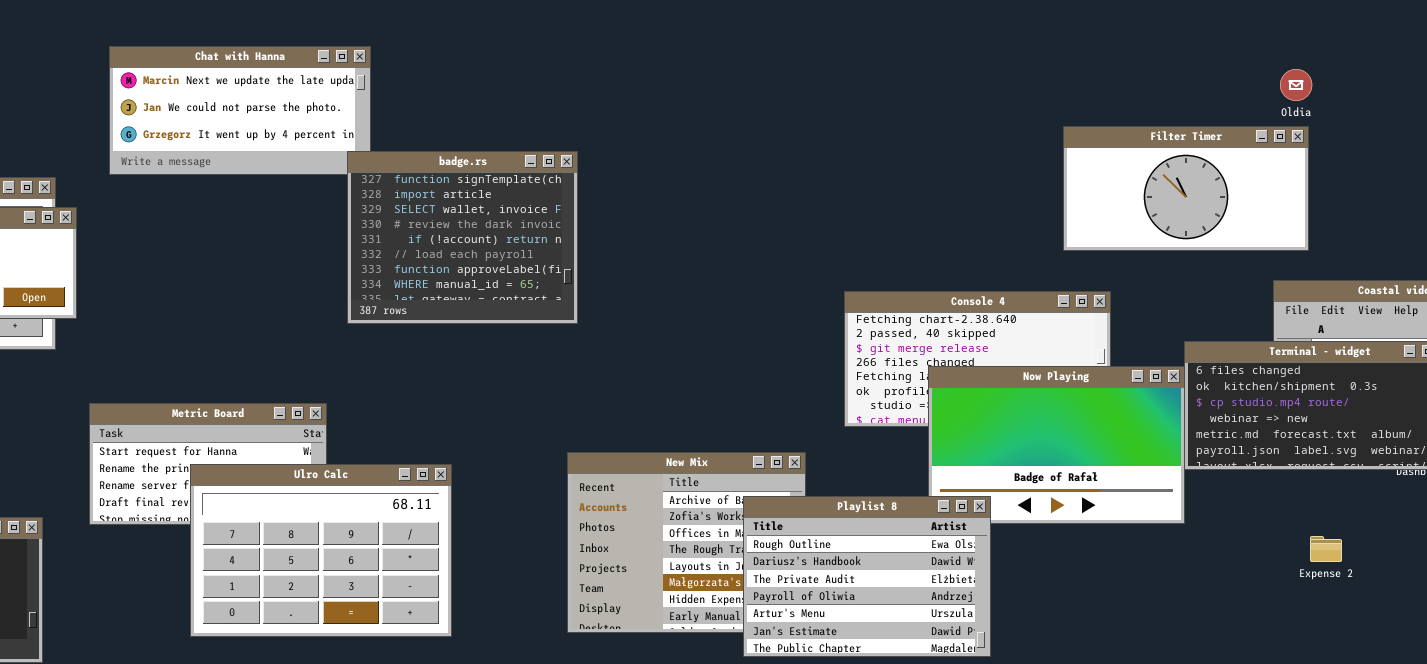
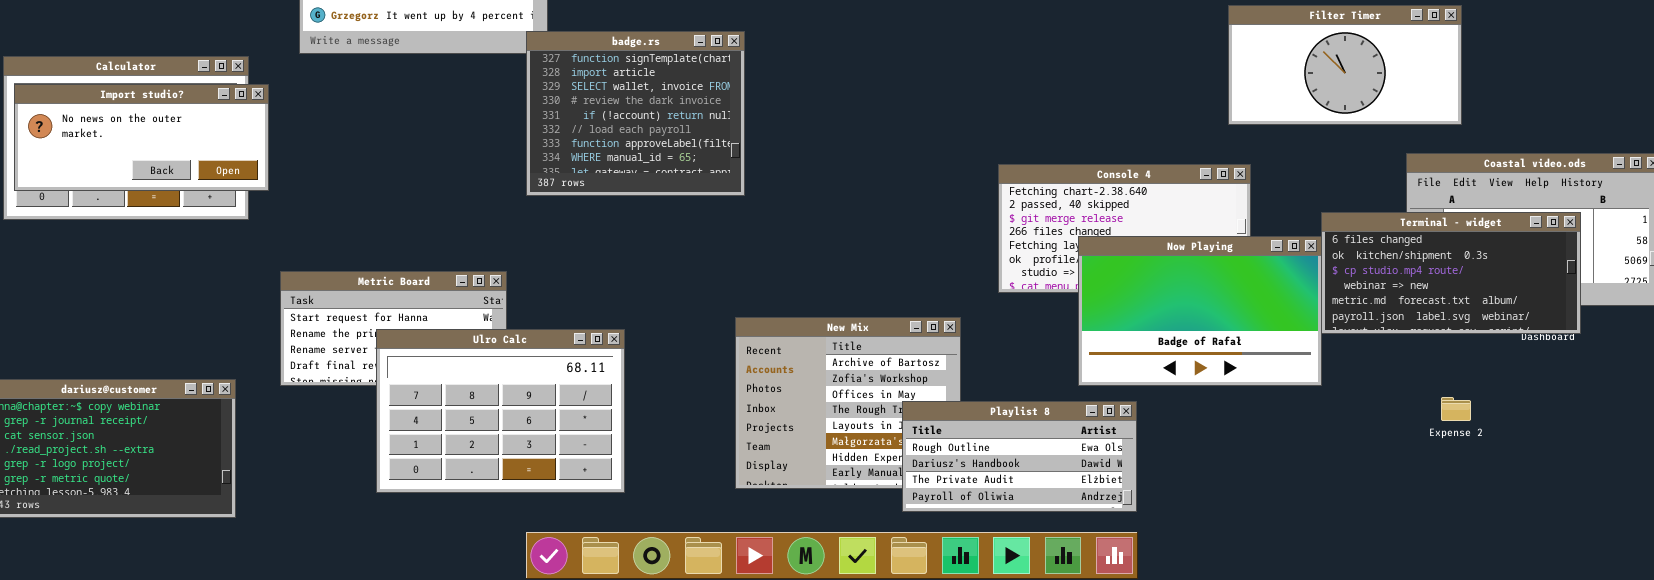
Filter Timer: [1063,126,1309,251] -> [1228,5,1462,125], moved
Playlist 8: [743,496,991,657] -> [902,401,1137,512], resized

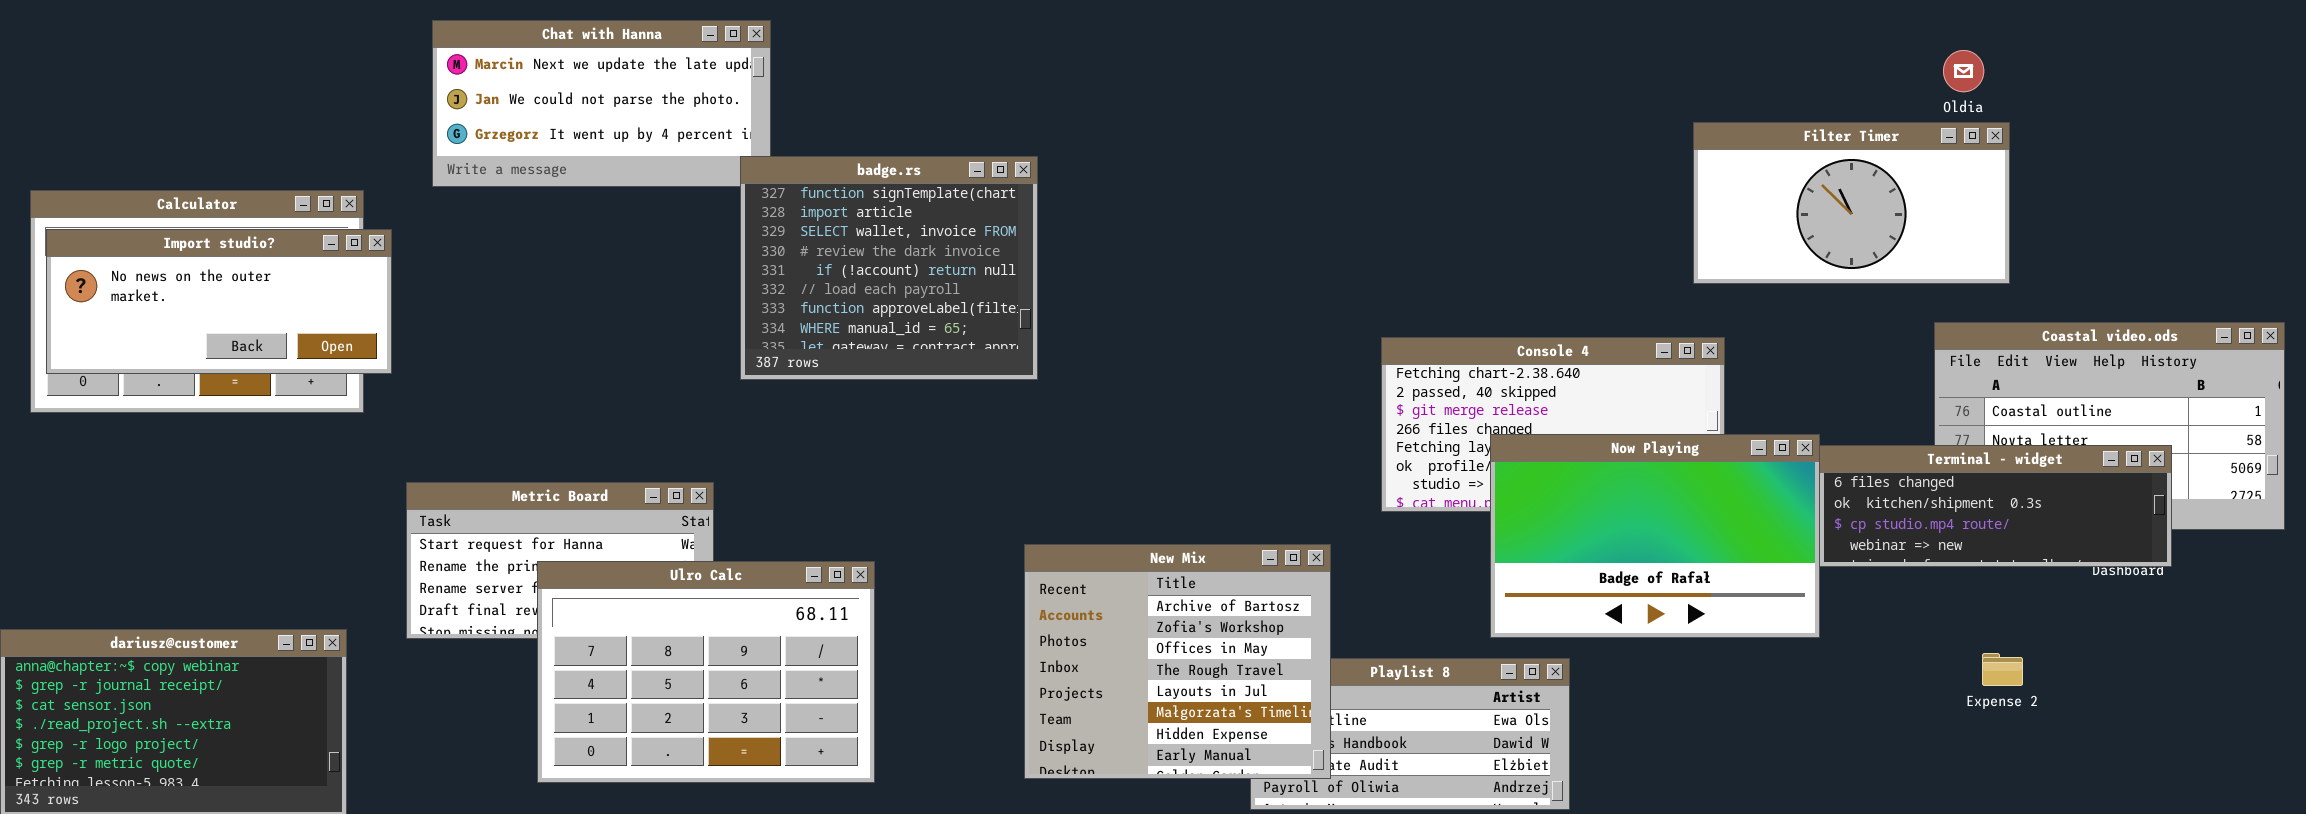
Terminal - widget: [1321,212,1581,334] -> [1819,445,2172,567], resized
New Mix: [735,317,961,489] -> [1024,544,1331,779], raised

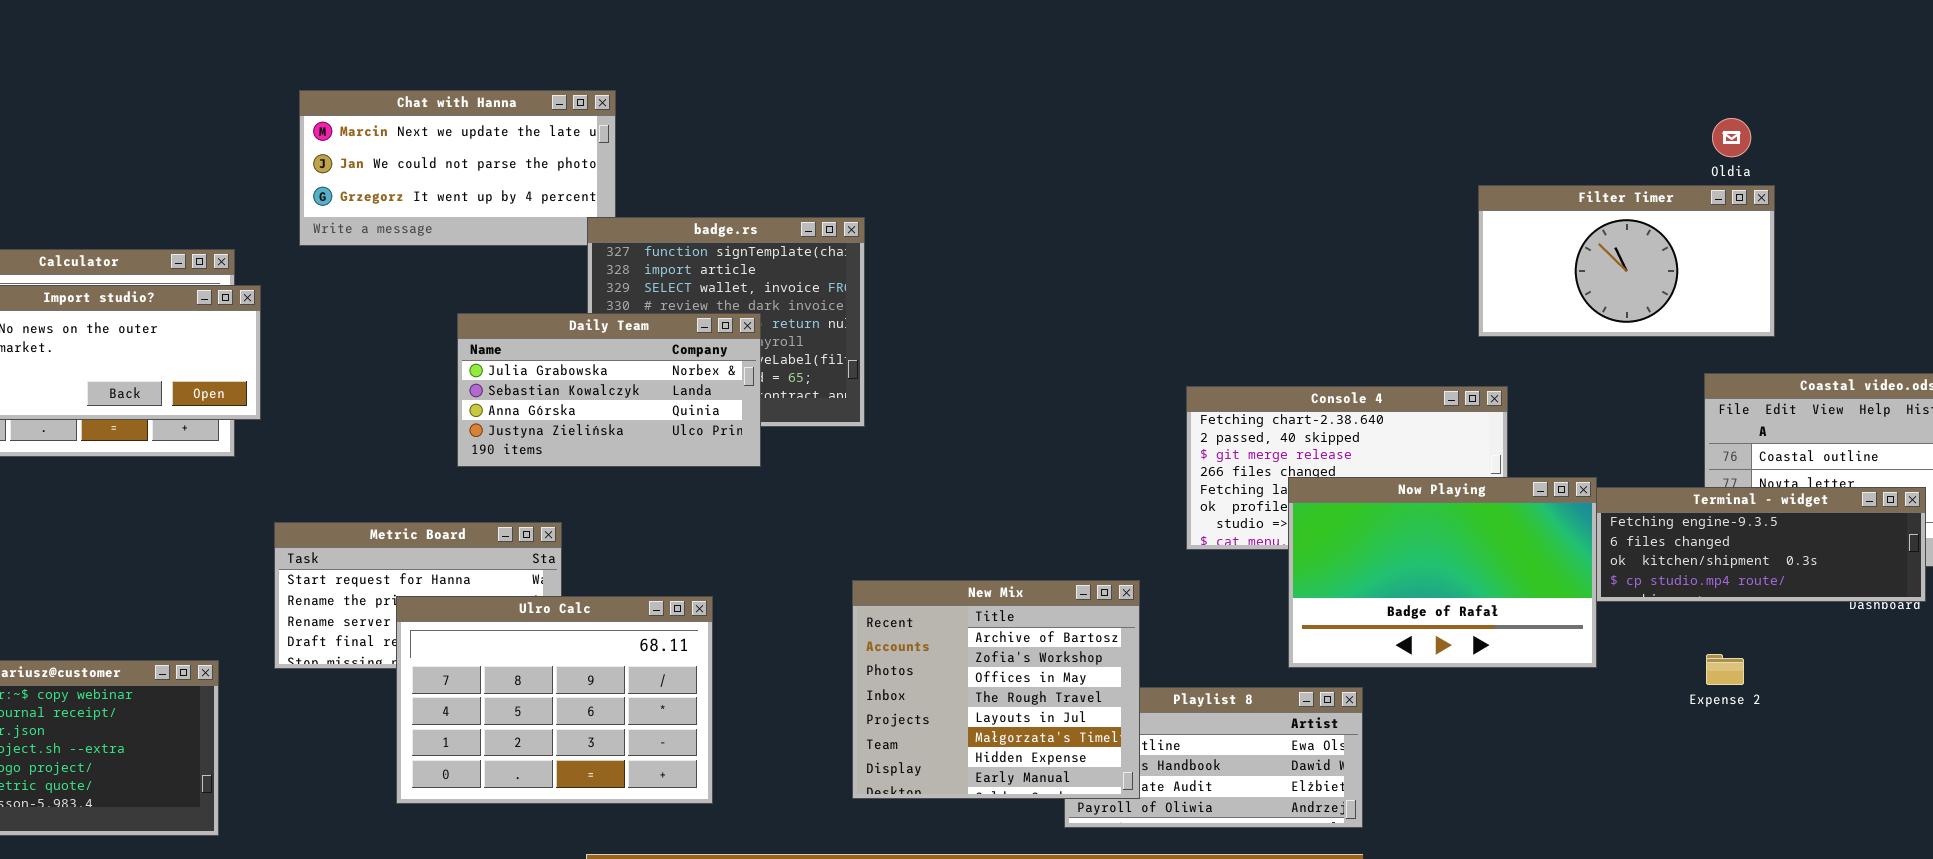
Daily Team: none -> [457,313,761,467], opened
Terminal - widget: [1819,445,2172,567] -> [1596,487,1926,602], scrolled up 1 row
Expense 2: [1982,653,2023,686] -> [1706,654,1744,685], moved

